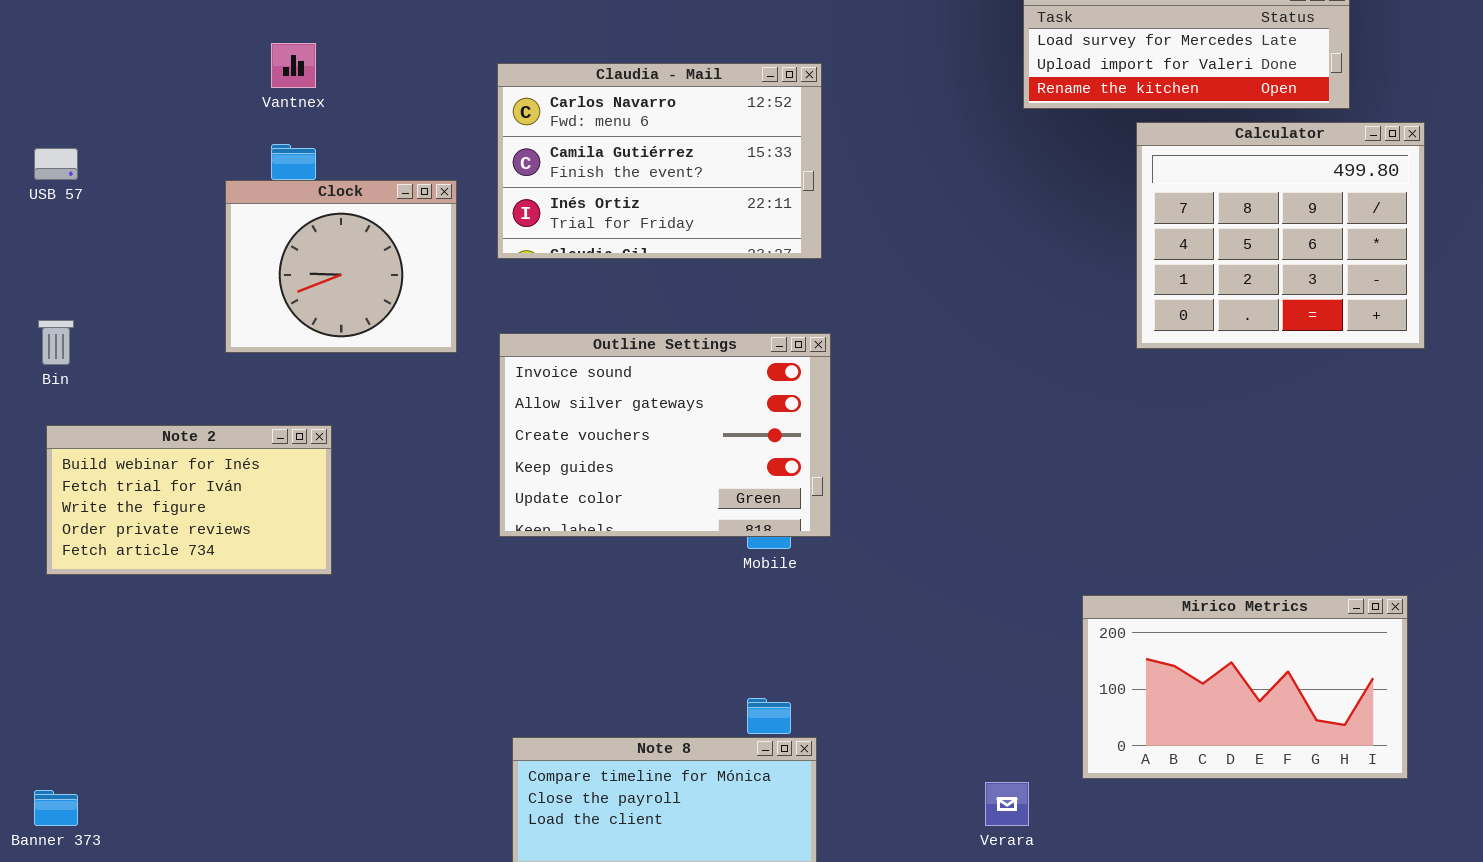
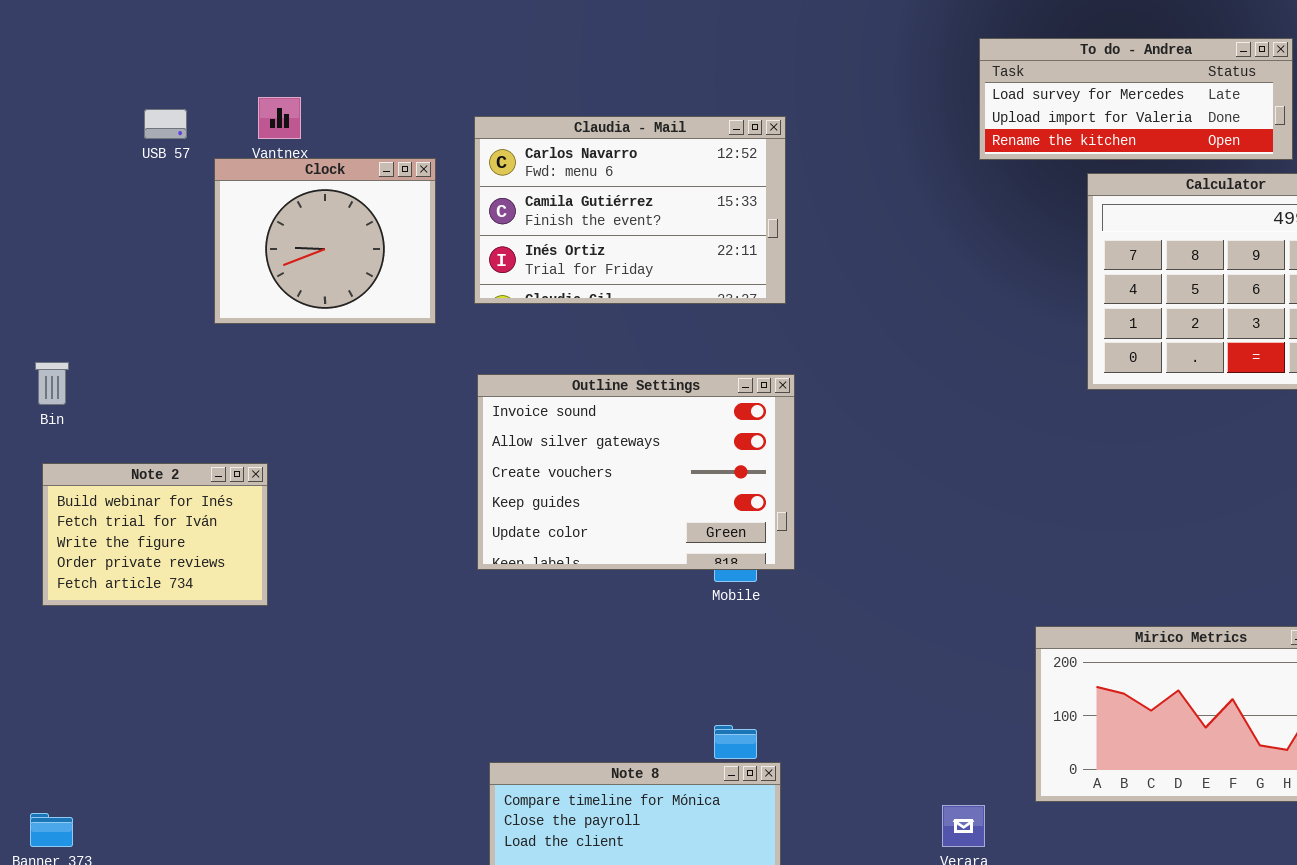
USB 57: [34,148,78,180] -> [144,109,187,139], moved
Clock: [225,180,457,353] -> [214,158,436,324], moved
Note 2: [46,425,332,575] -> [42,463,268,606], resized

